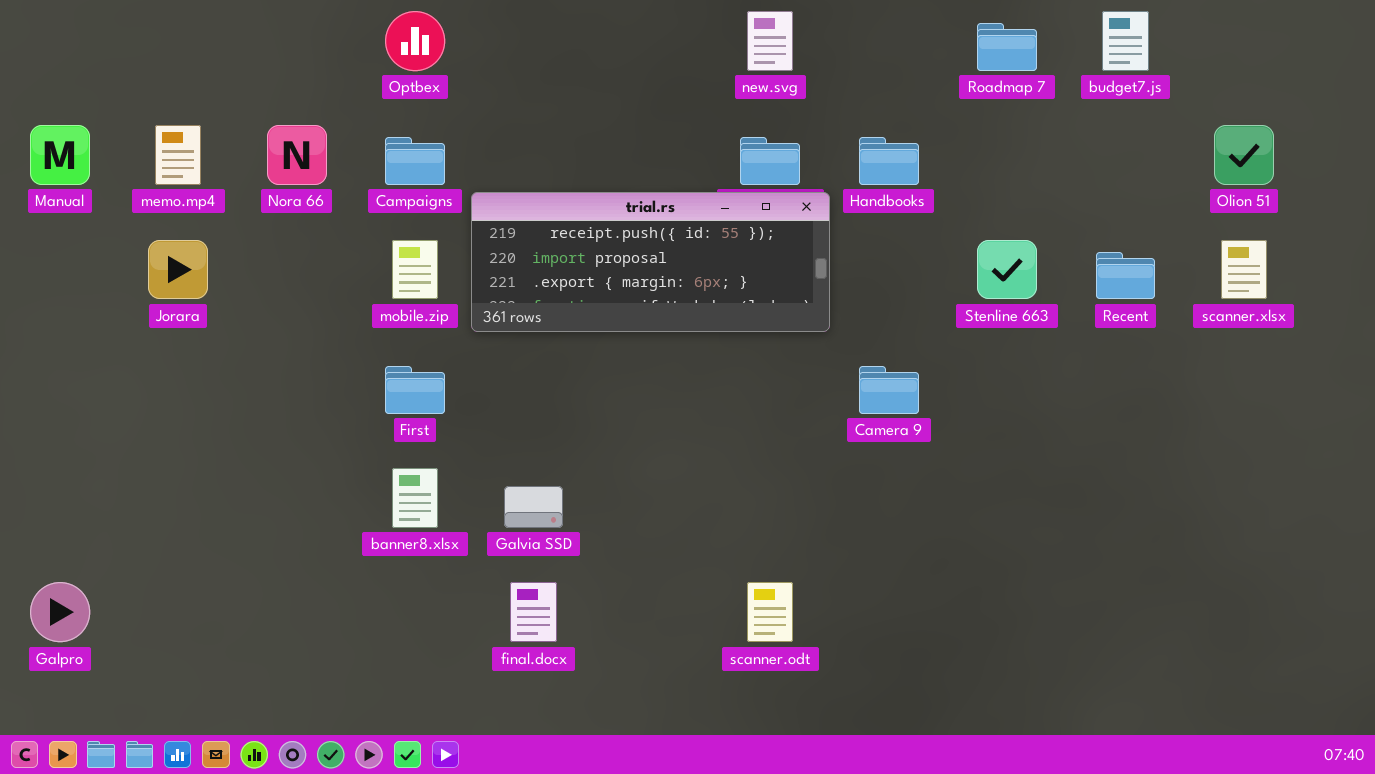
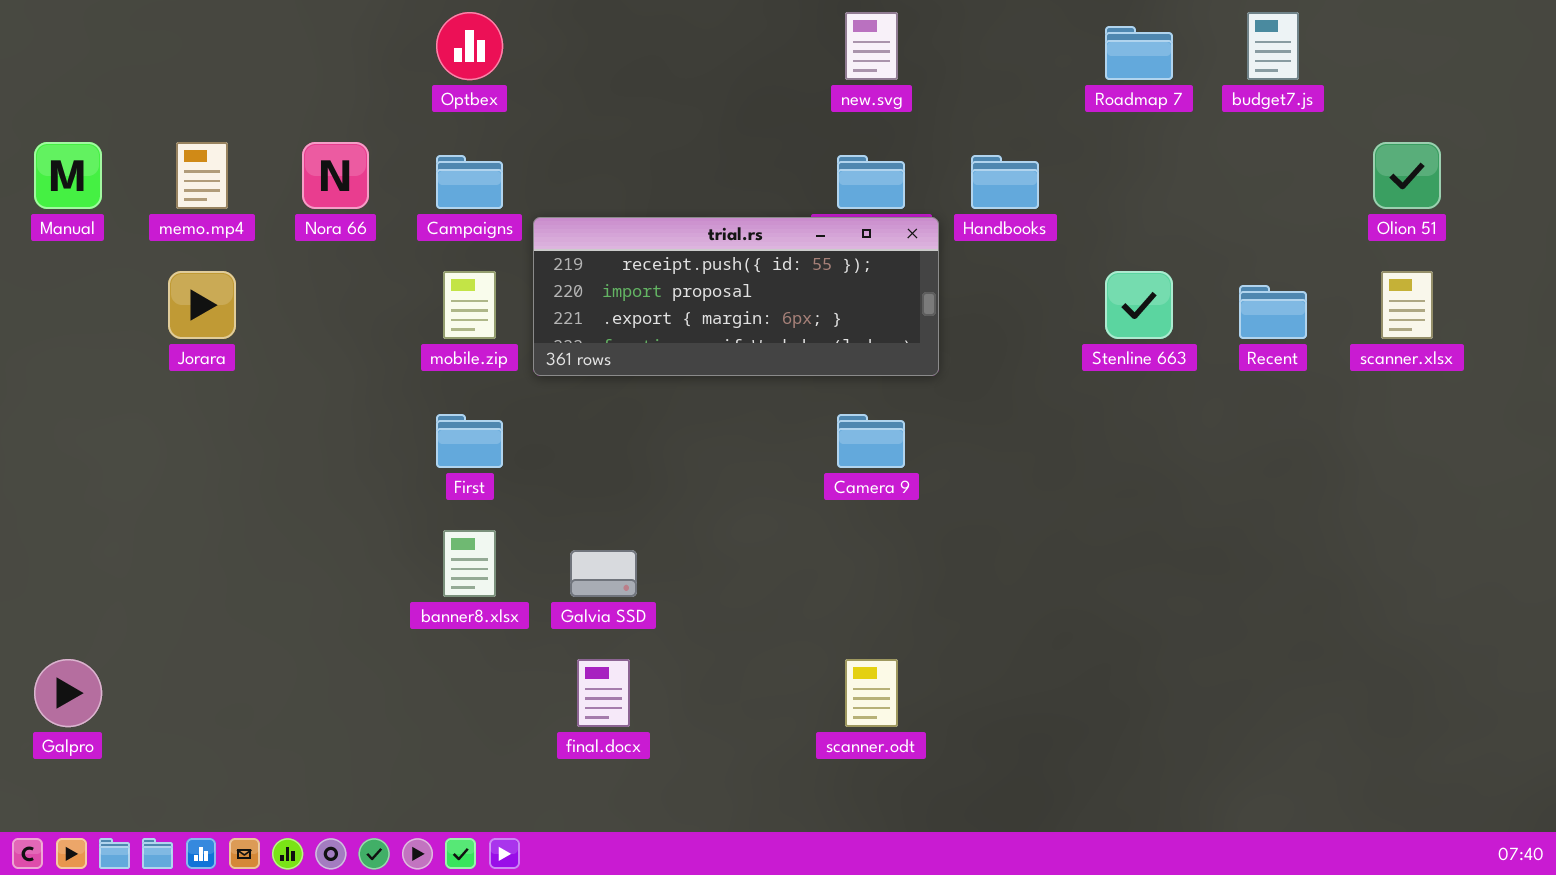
Camera 9: [859,366,919,414] -> [837,414,905,468], moved

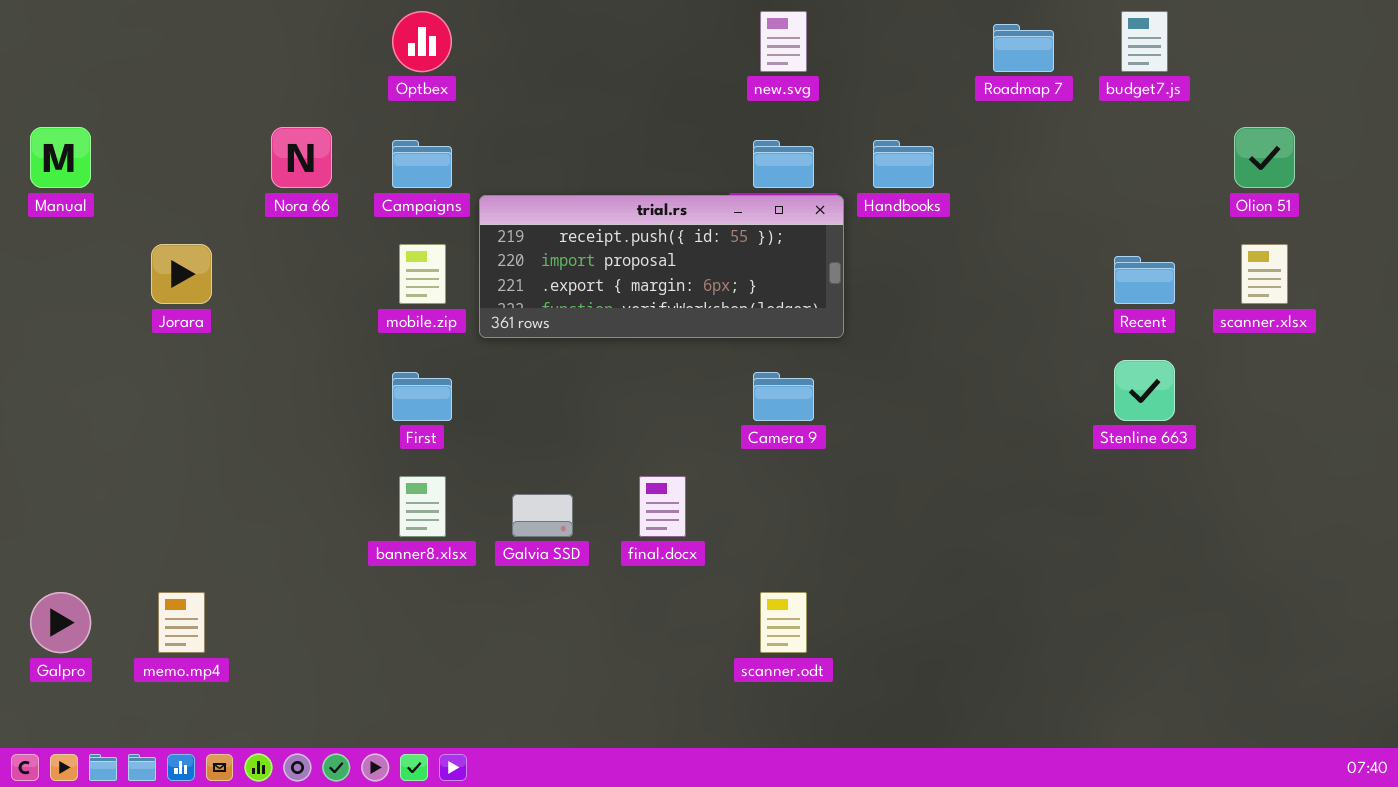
memo.mp4: [176,142,228,209] -> [158,592,205,653], moved
Stenline 663: [1105,271,1173,339] -> [1114,360,1175,421], moved
final.docx: [577,659,630,727] -> [639,476,686,537], moved

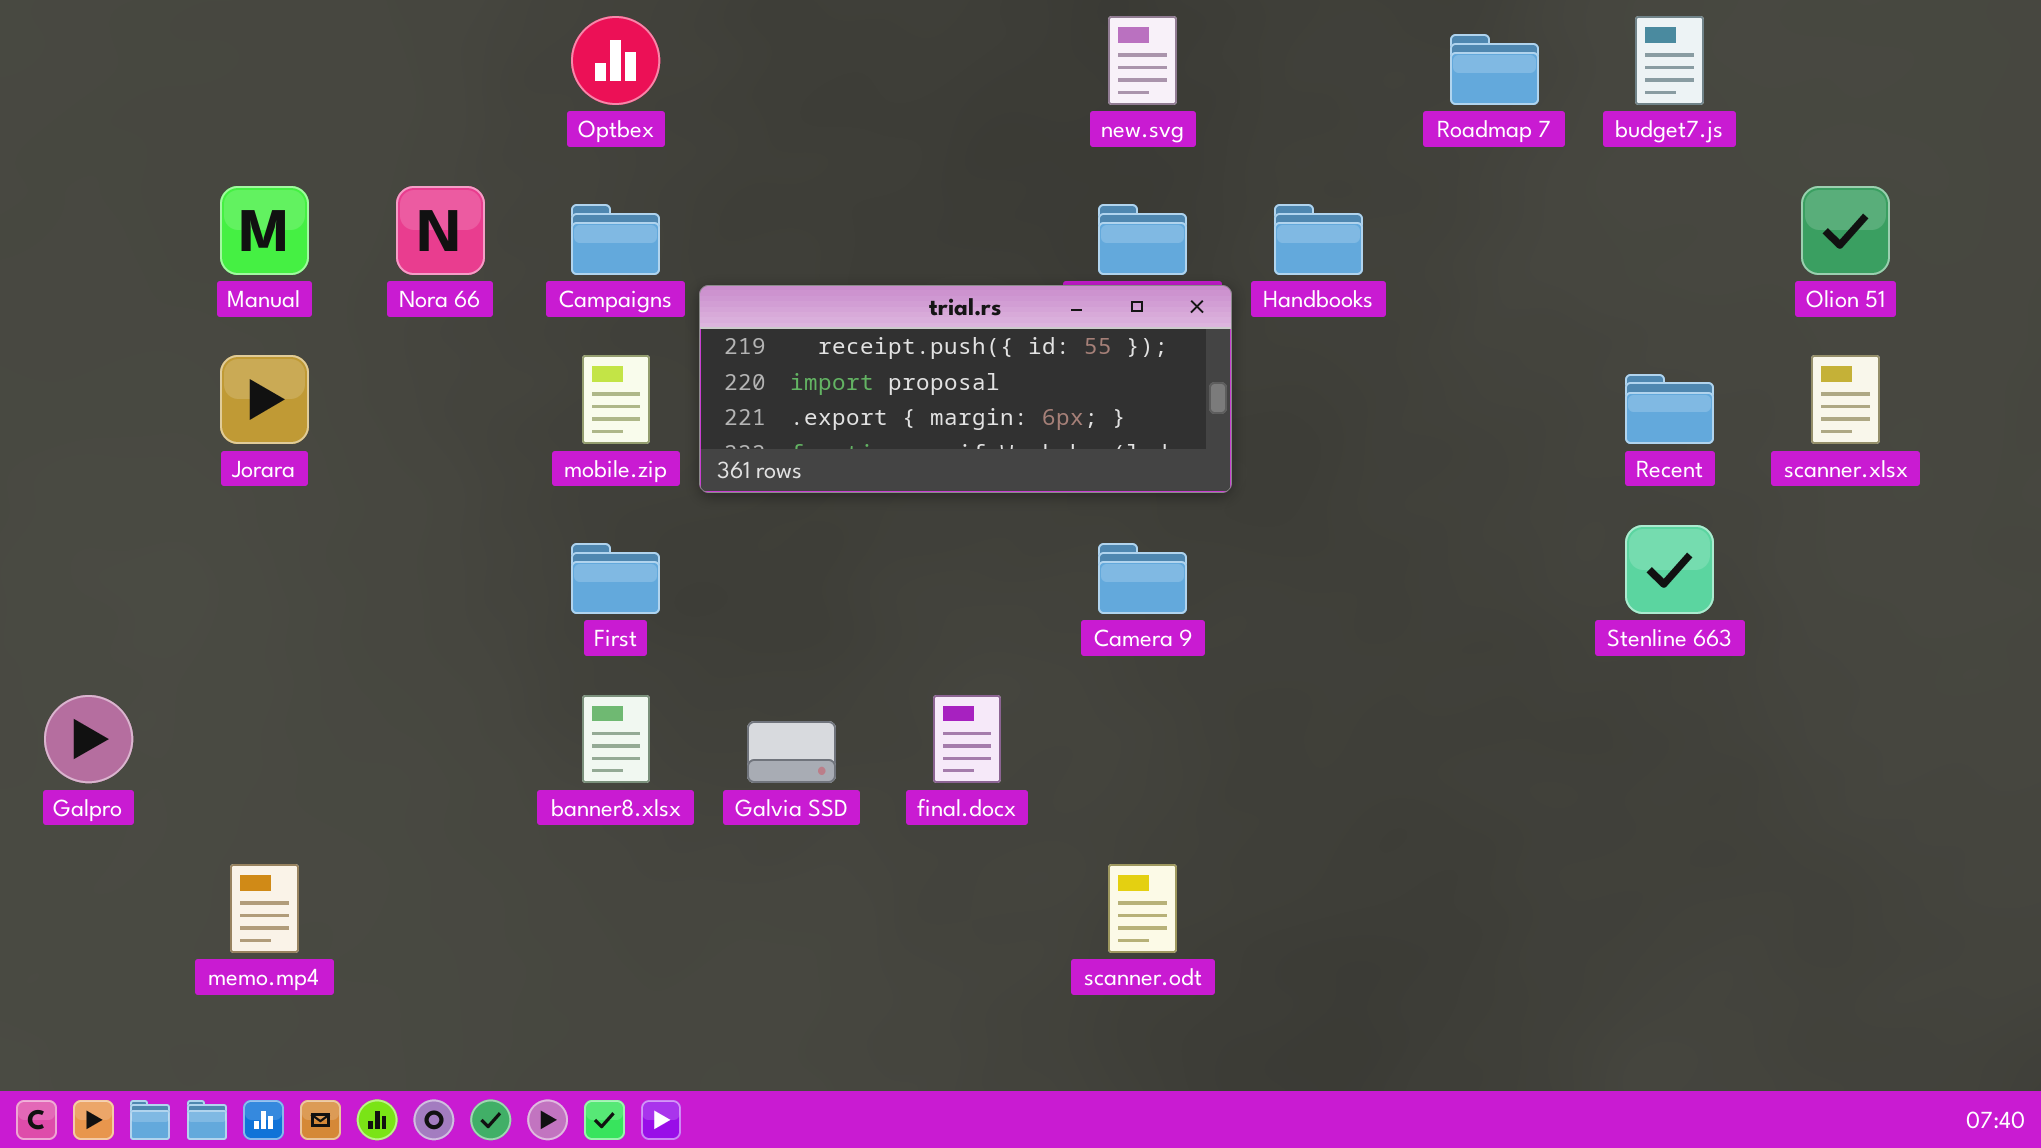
Manual: [30,127,91,188] -> [220,186,309,275], moved
Galpro: [30,592,91,653] -> [44,695,133,783], moved

